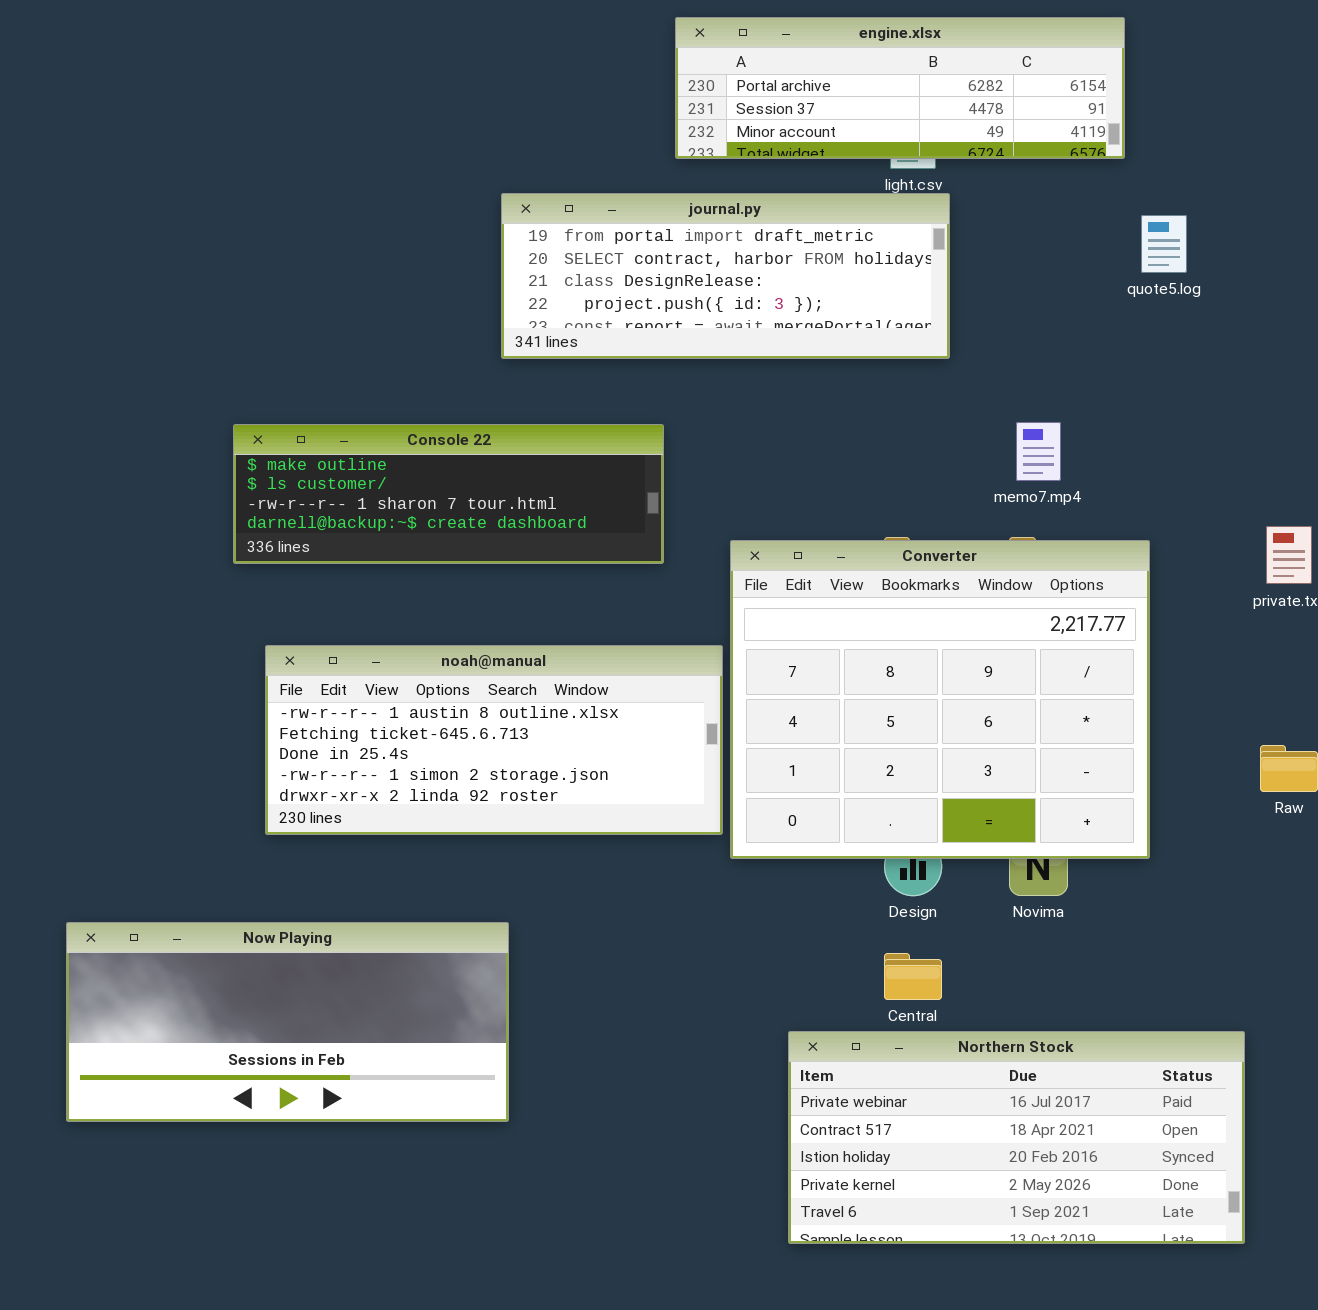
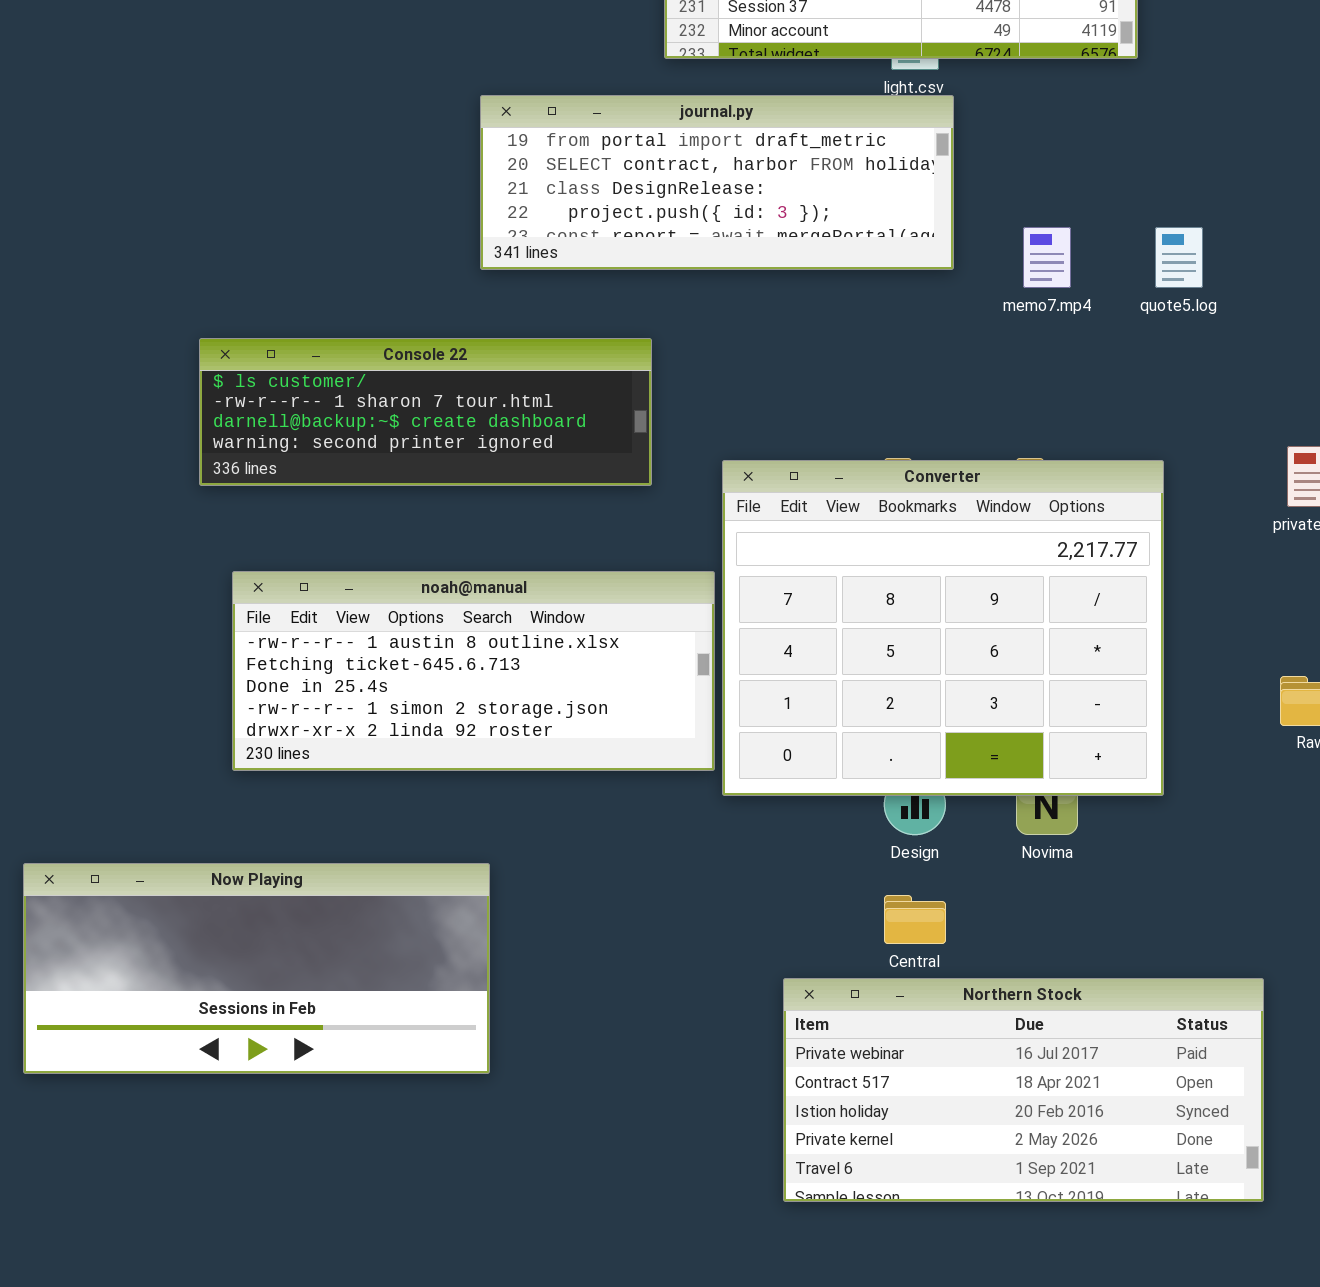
quote5.log: [1141,215,1187,273] -> [1155,227,1203,288], moved
memo7.mp4: [1016,422,1061,481] -> [1023,227,1071,288], moved
Console 22: [233,424,664,564] -> [199,338,652,486], scrolled down 1 row

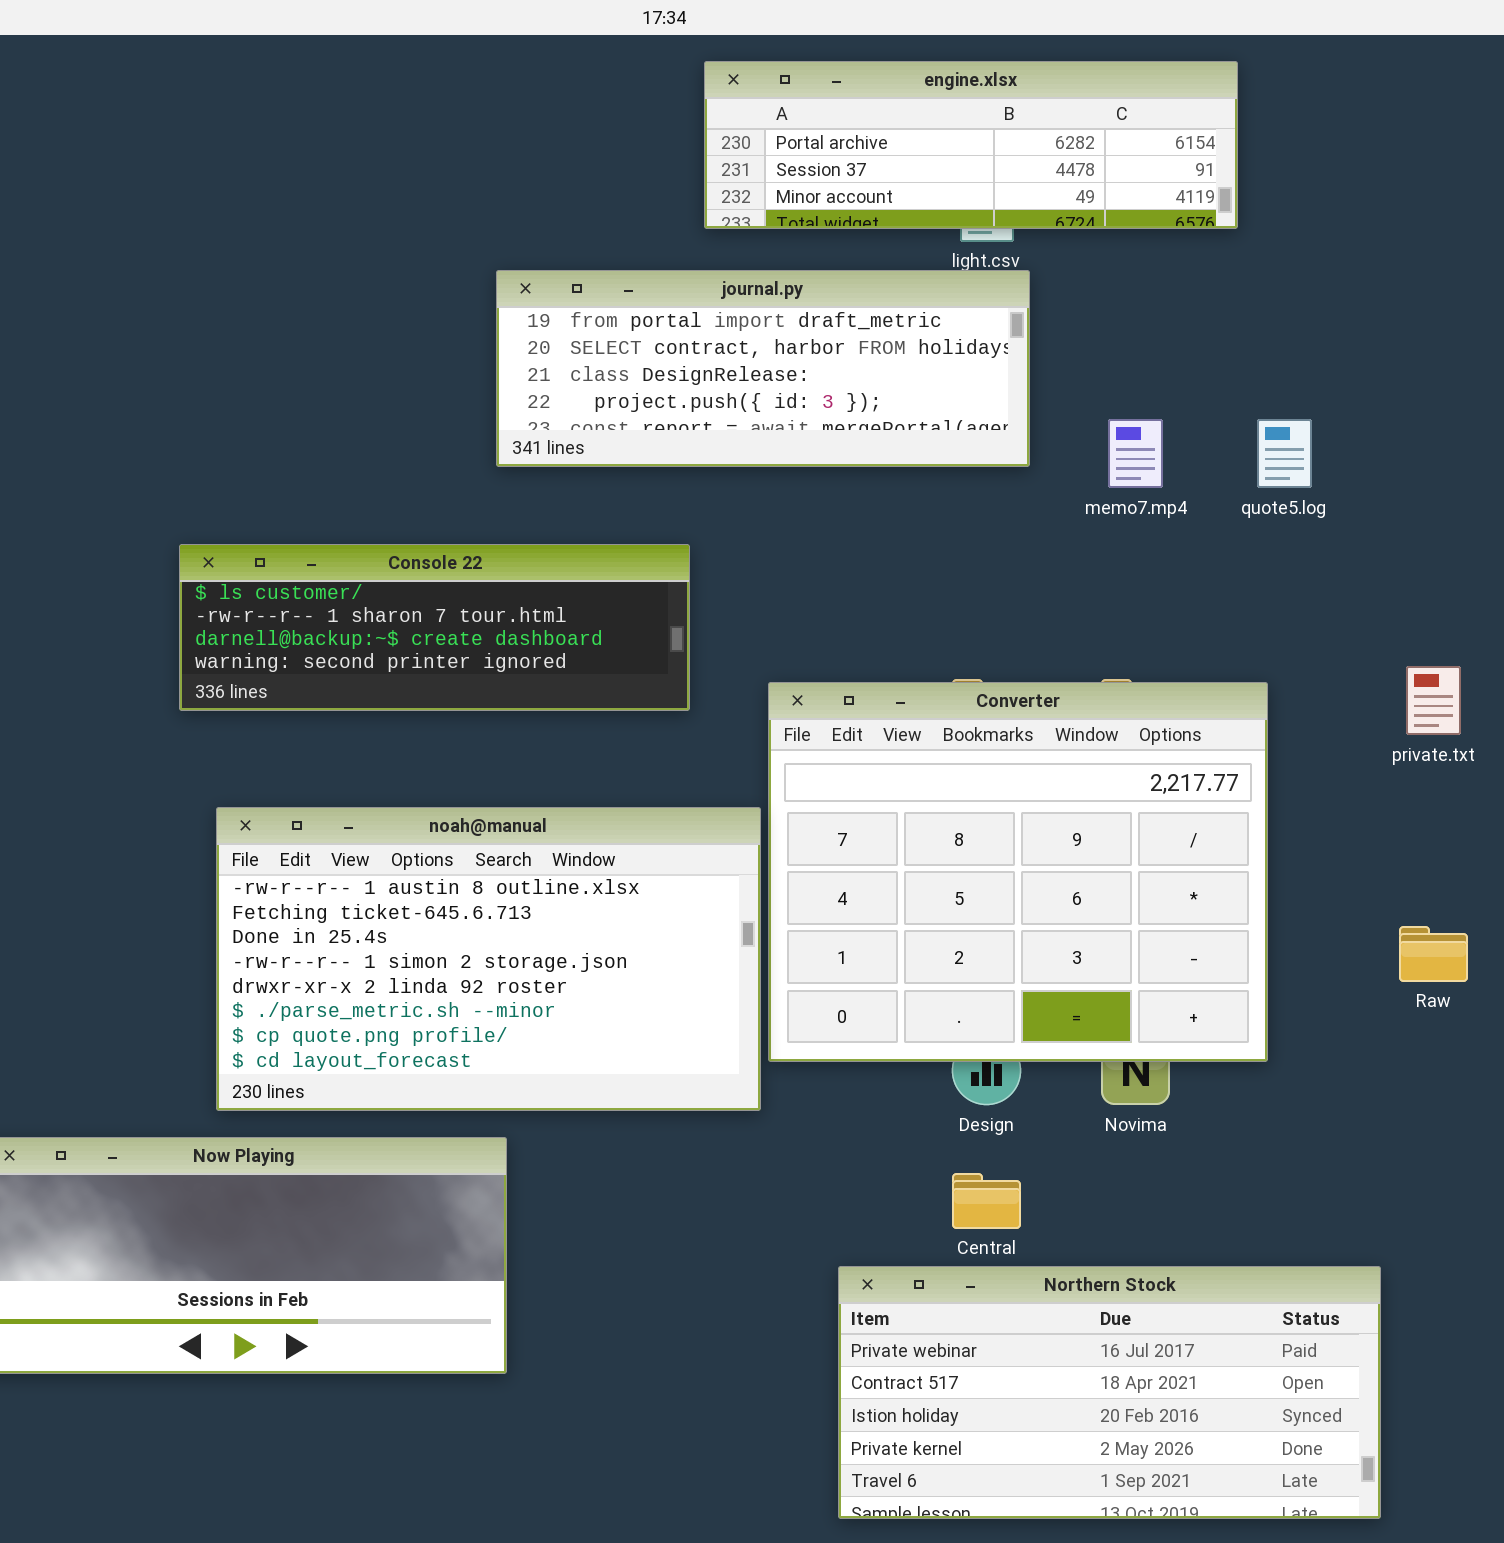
noah@manual: [232,571,715,771] -> [216,807,761,1111], resized

